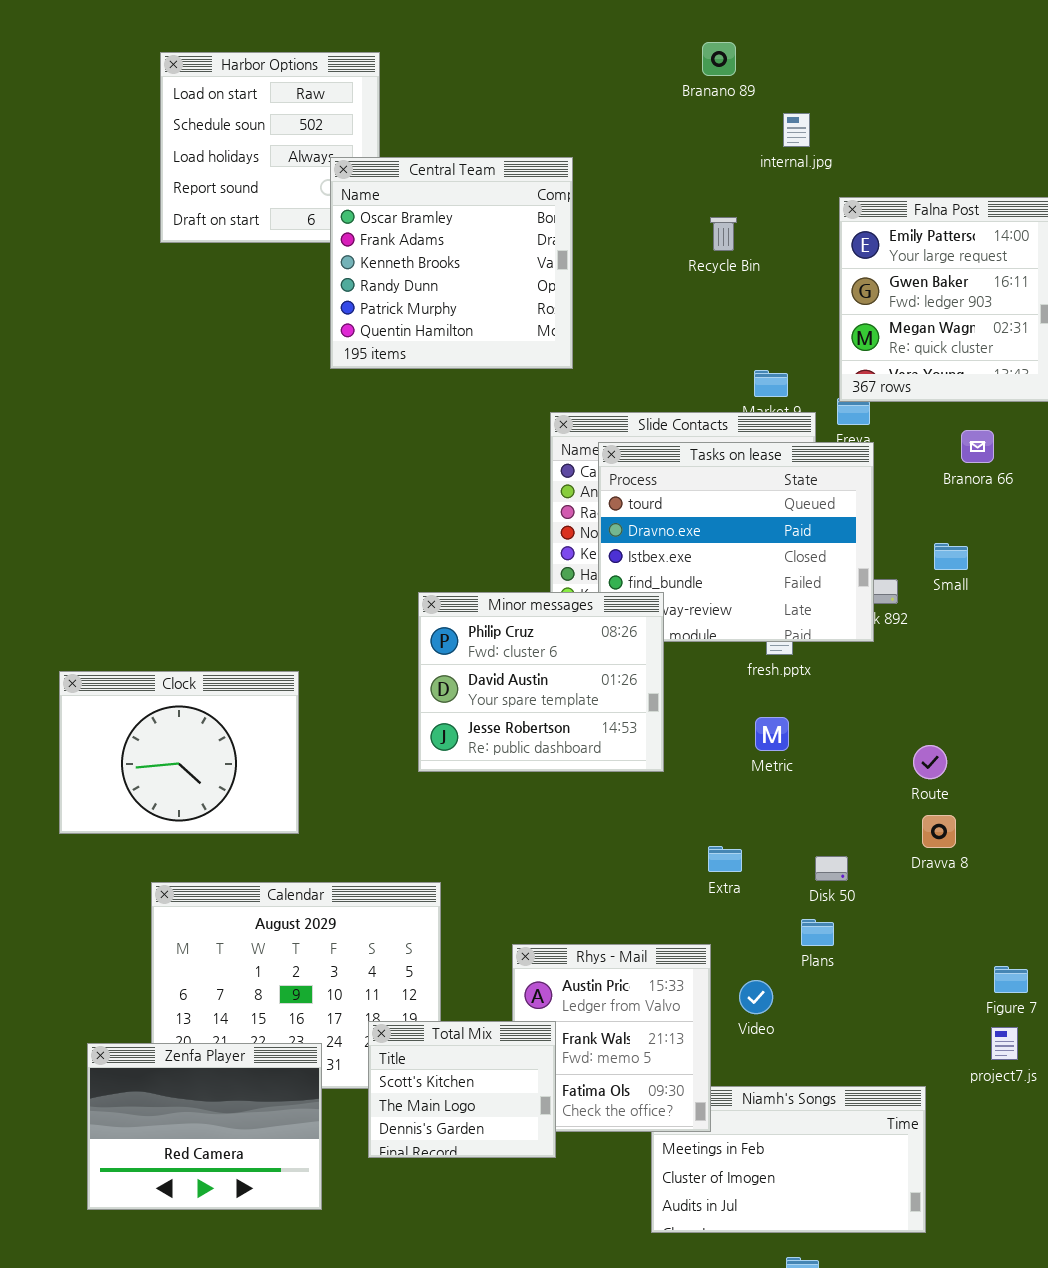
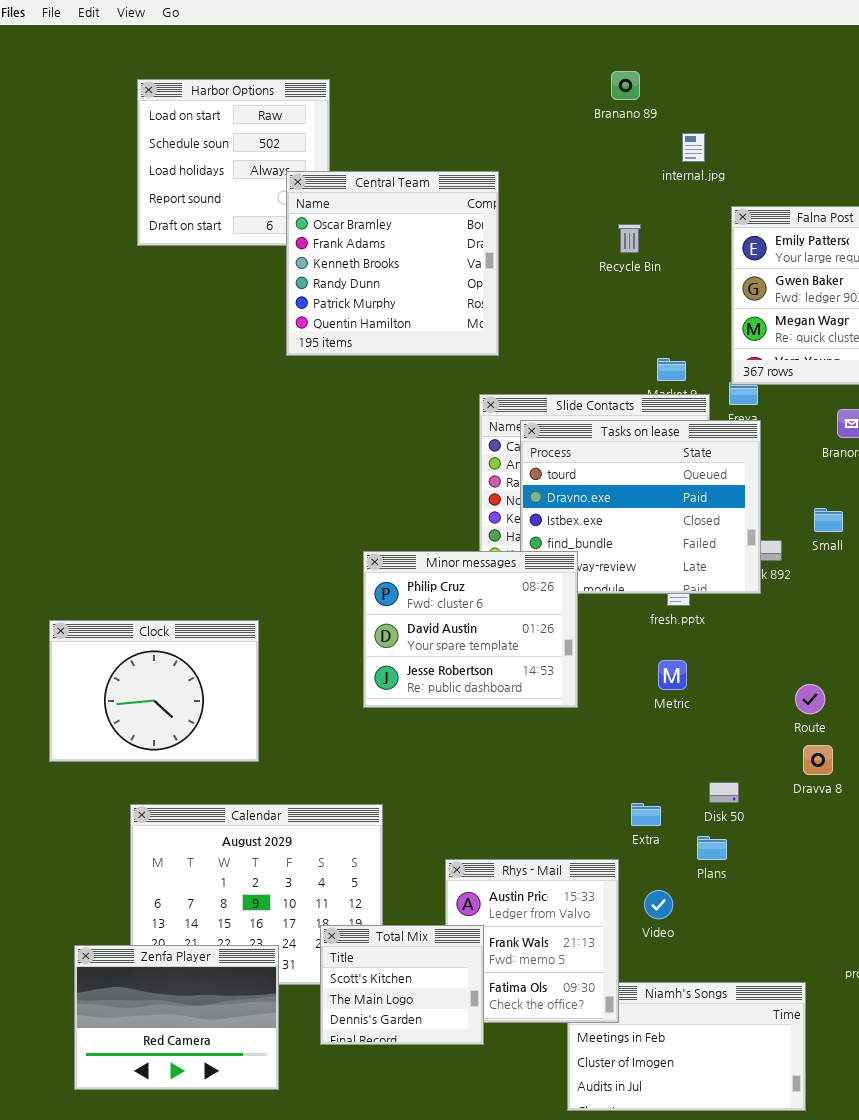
Extra: [708,846,742,872] -> [631,803,661,826], moved

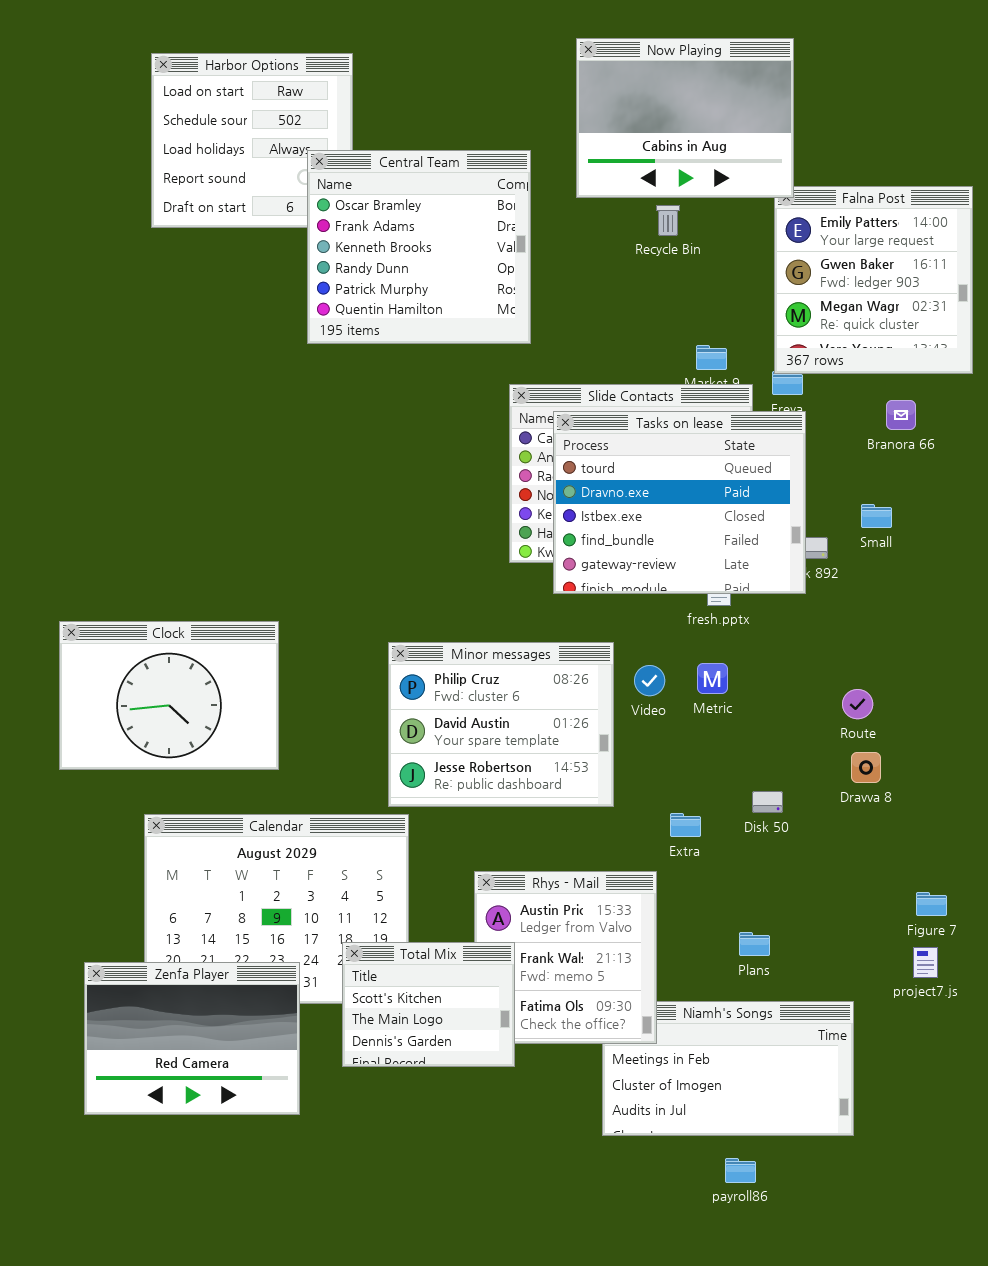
Now Playing: none -> [576,38,794,198], opened
Minor messages: [363,551,578,708] -> [388,642,614,807], moved
Plans: [697,836,727,860] -> [739,932,770,956], moved
Video: [644,890,673,919] -> [634,665,665,696], moved

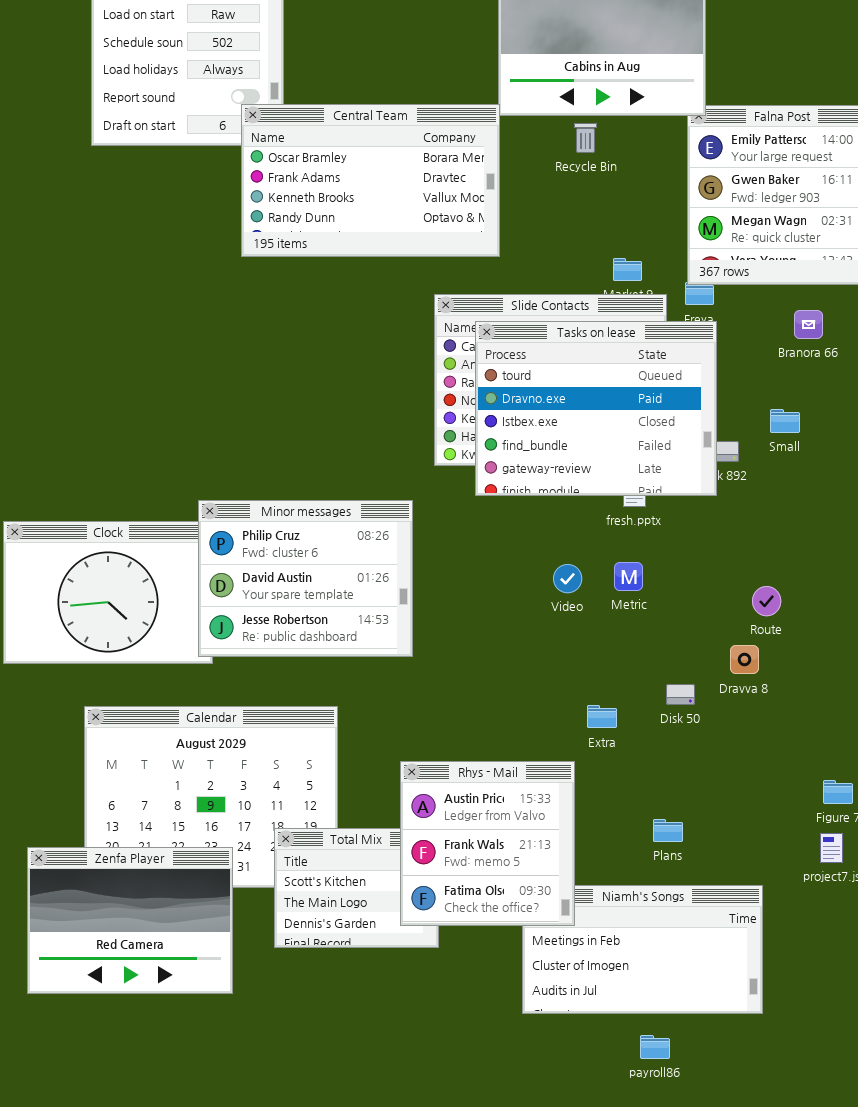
Central Team: [307,150,531,344] -> [241,104,500,257], resized
Minor messages: [388,642,614,807] -> [198,500,413,657], moved
Dravva 8: [851,752,881,783] -> [730,645,759,674], moved
Rhys - Mail: [474,871,657,1044] -> [400,761,575,926], raised

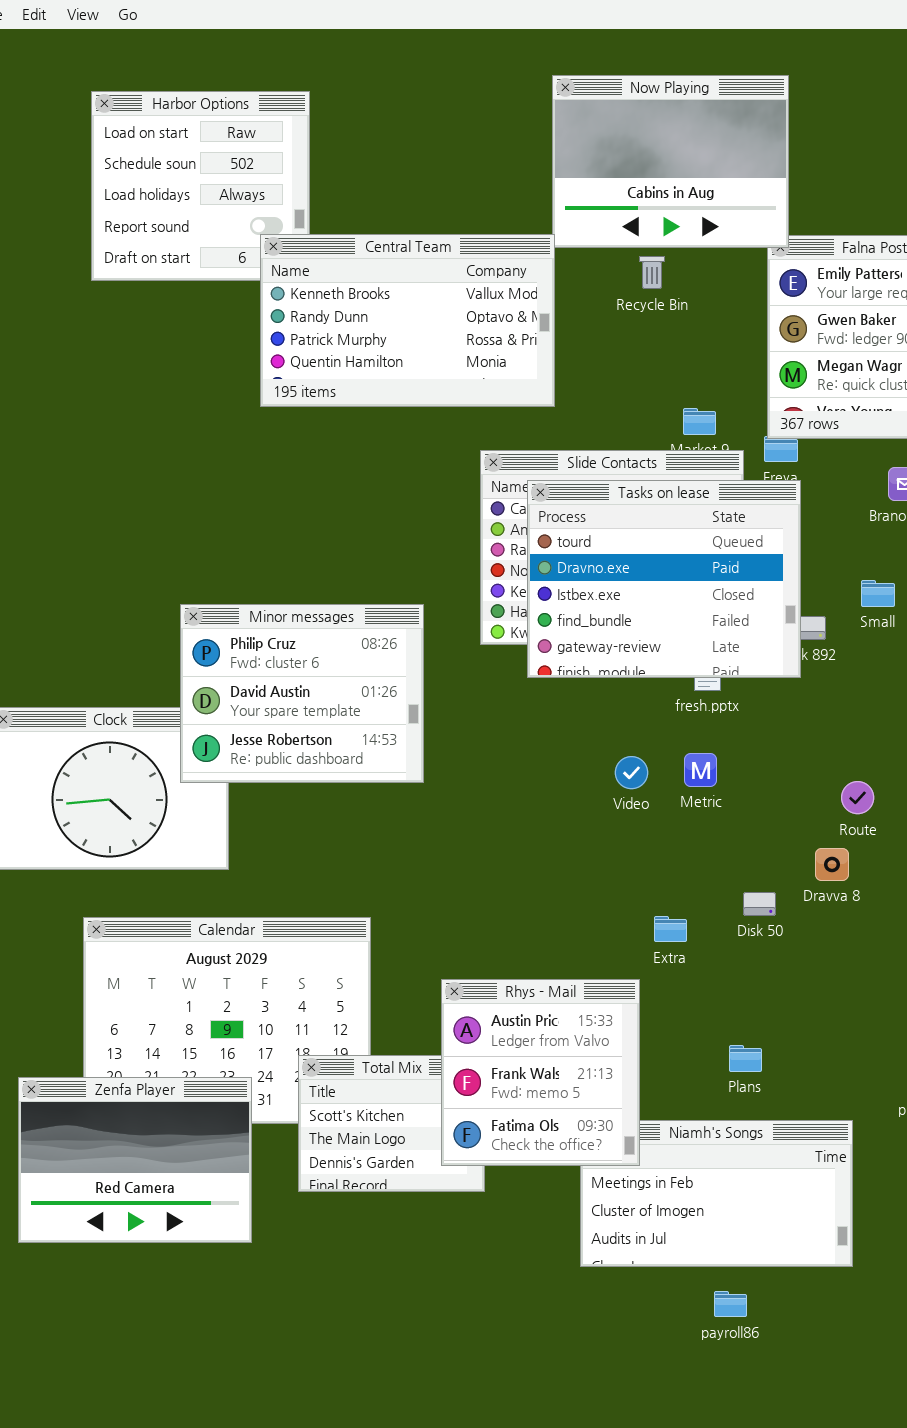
Central Team: [241,104,500,257] -> [260,234,555,407], scrolled down 2 rows
Minor messages: [198,500,413,657] -> [180,604,424,783], moved

